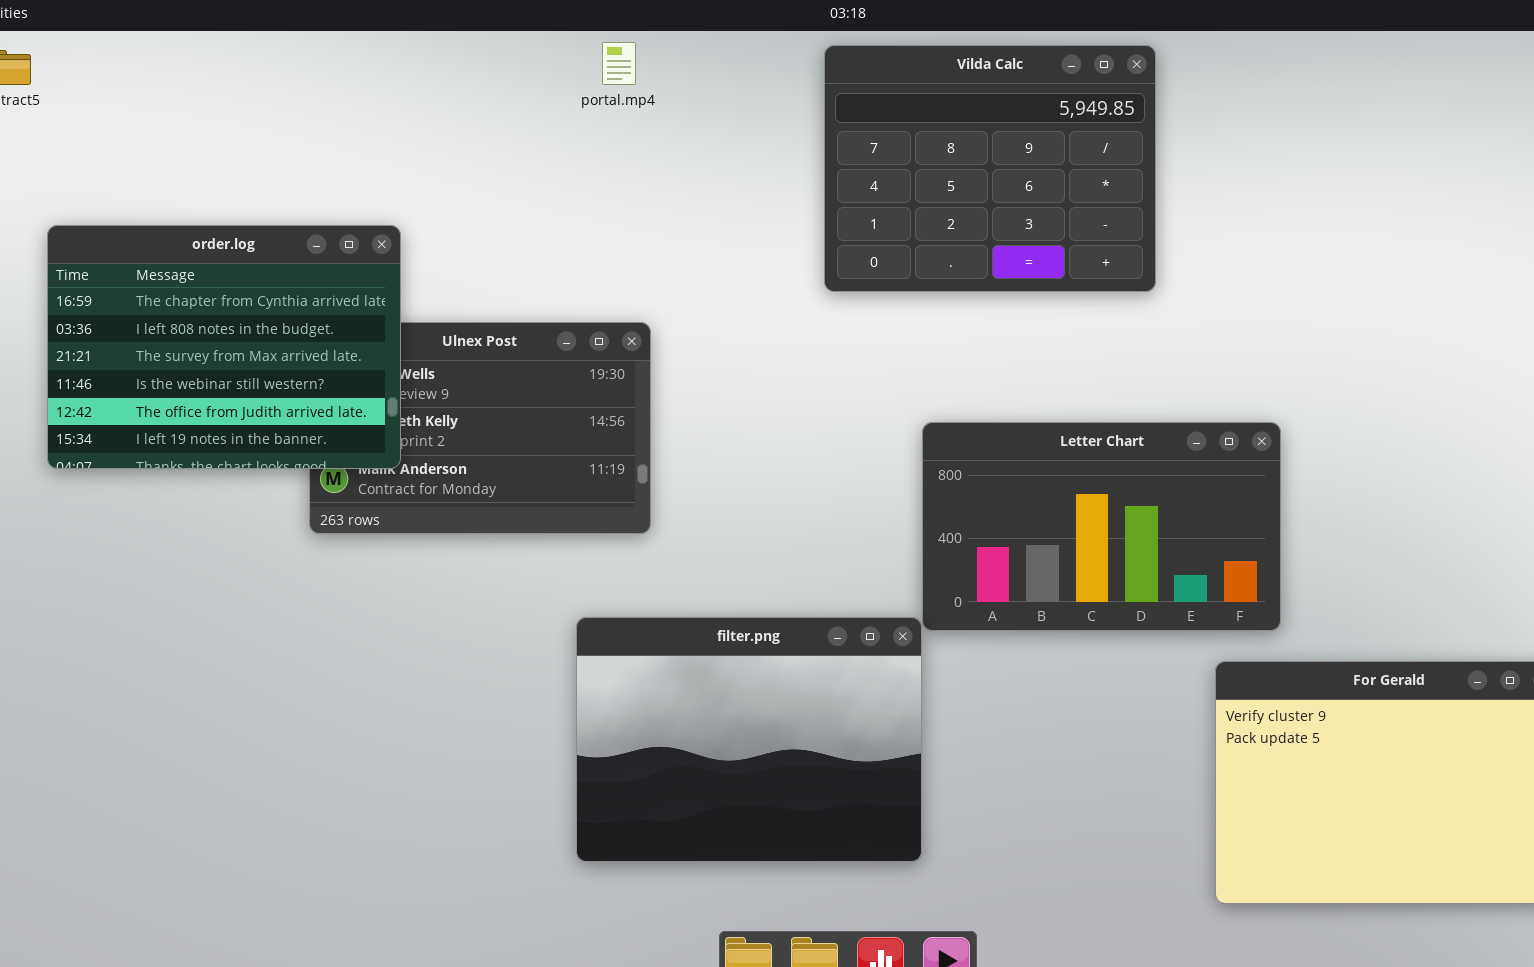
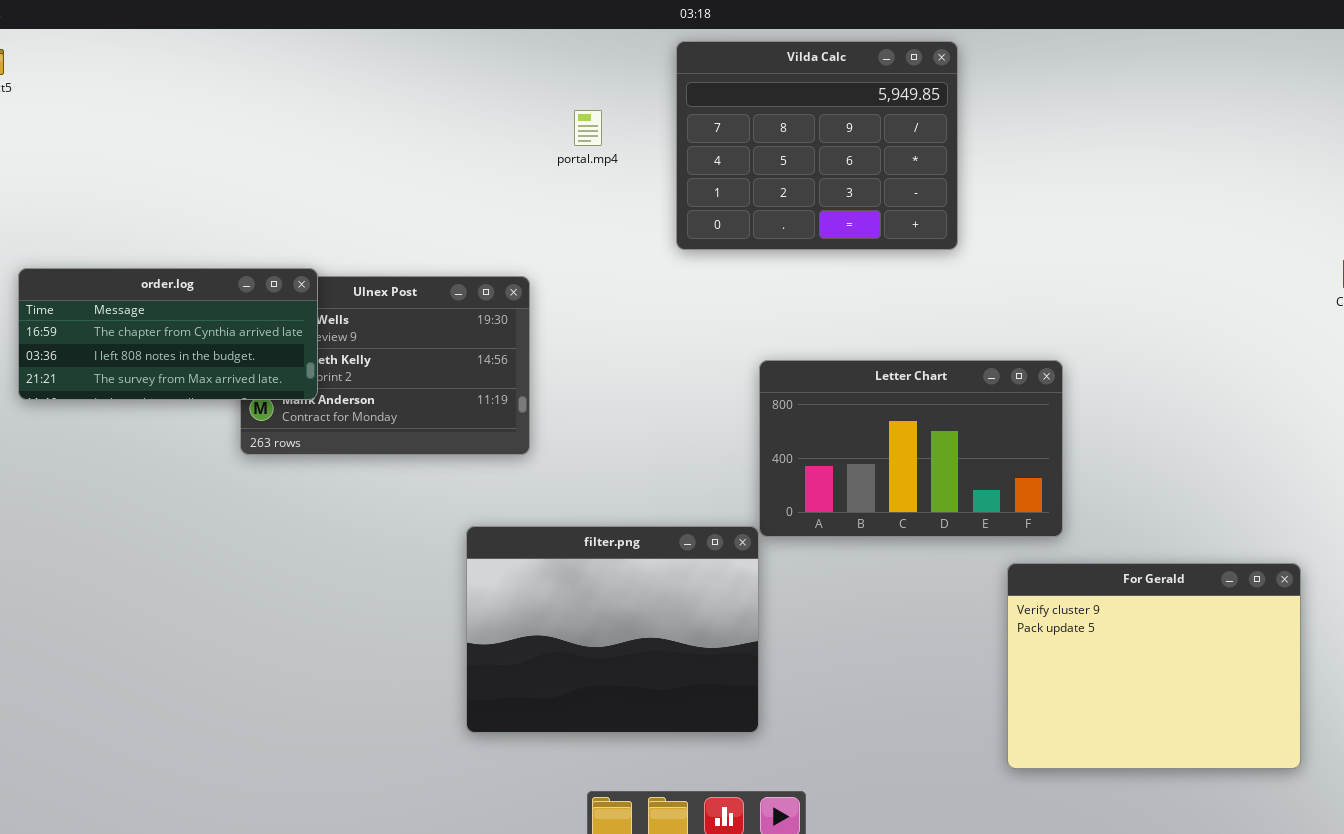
portal.mp4: [602,42,636,85] -> [574,110,602,146], moved
order.log: [47,225,401,469] -> [18,268,318,400], resized

